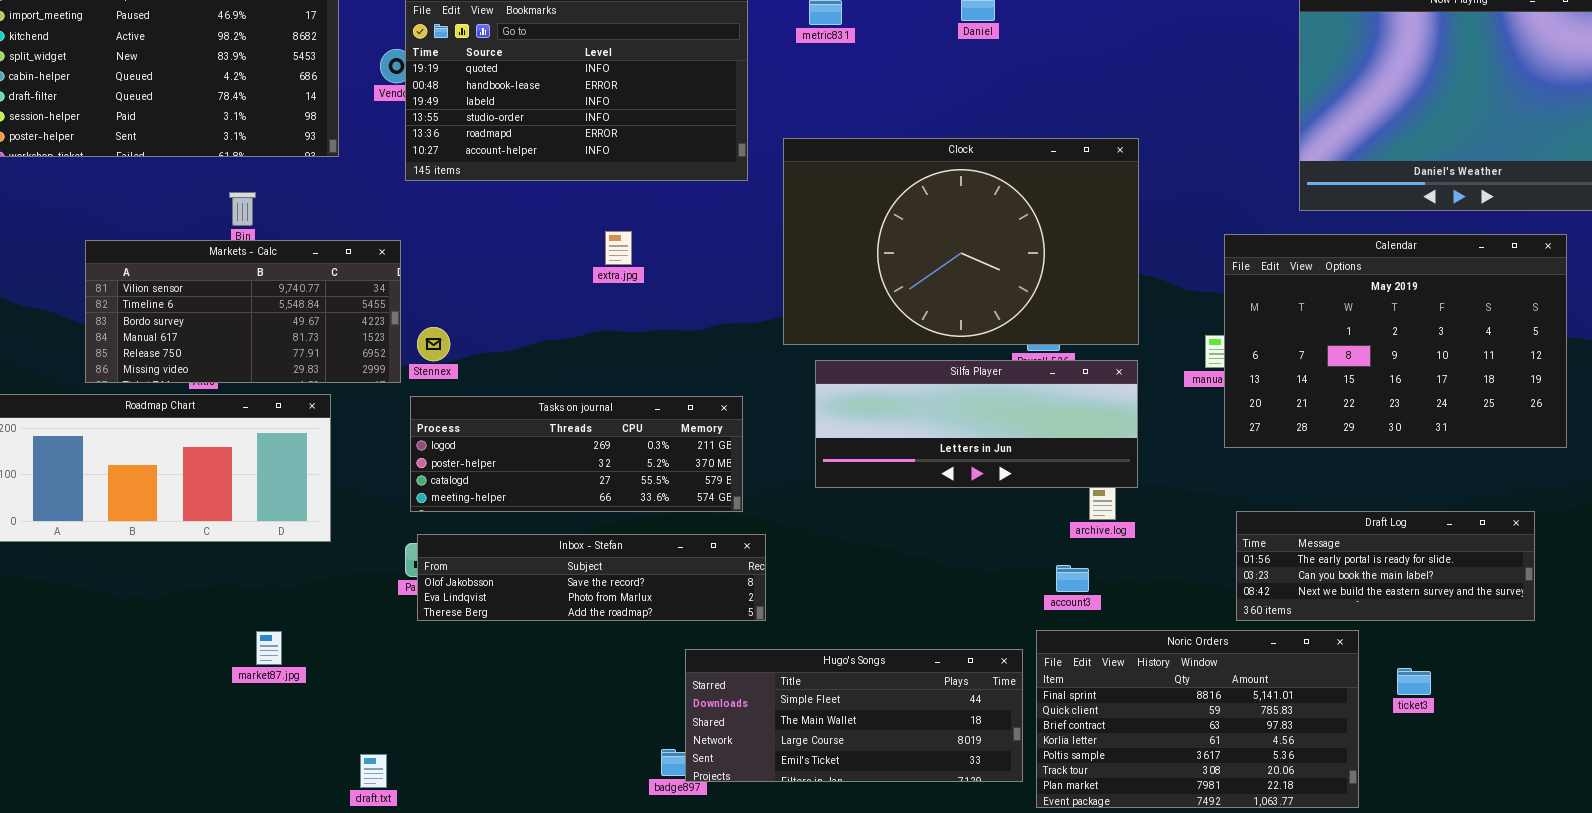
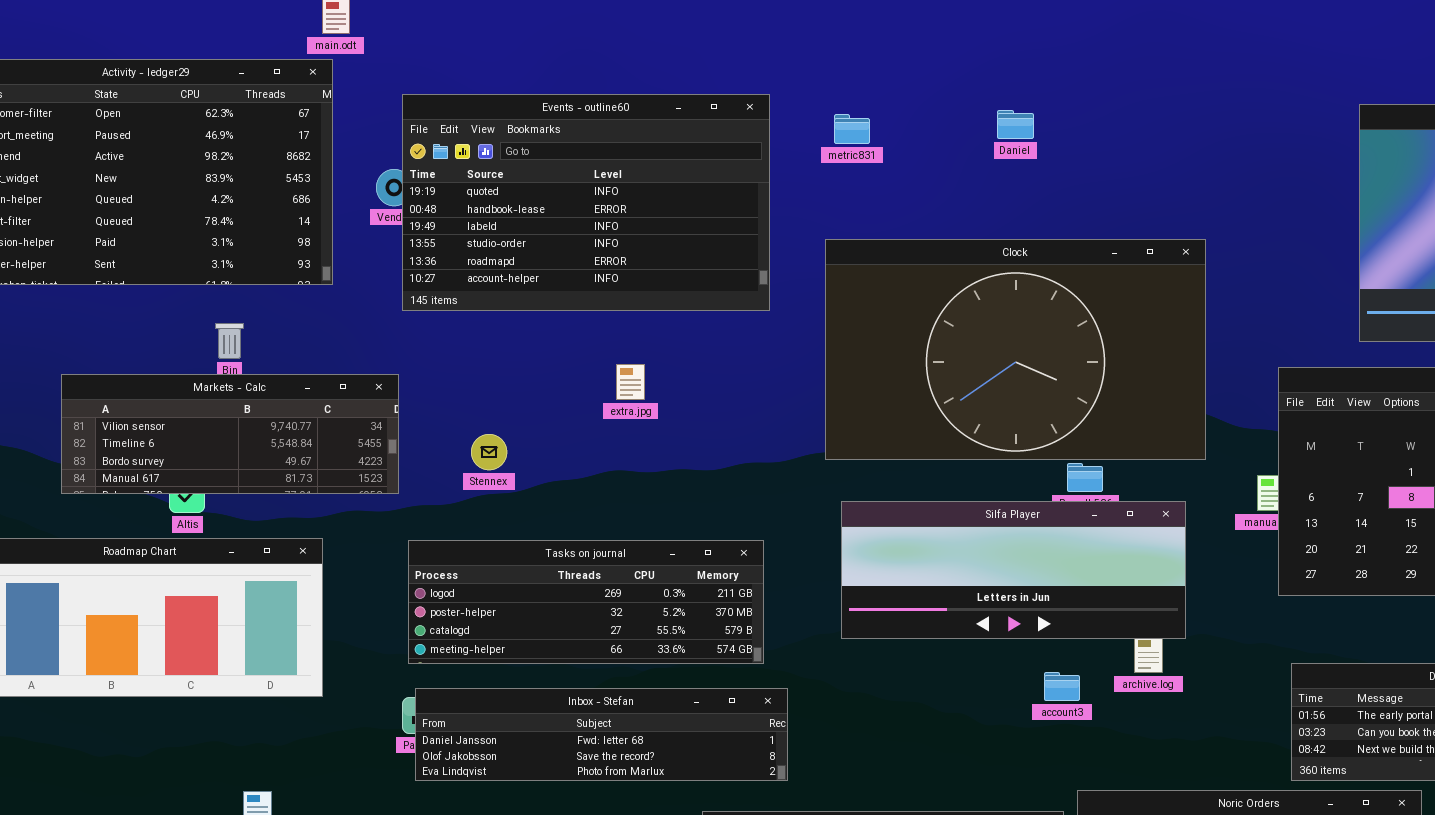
Clock: [783,138,1139,345] -> [825,239,1206,460], moved
Markets - Calc: [85,240,401,383] -> [61,374,399,494], resized
Stennex: [417,327,450,361] -> [471,434,507,470], moved
Inbox - Stefan: [417,534,766,621] -> [415,688,788,781], scrolled up 1 row
account3: [1056,565,1089,592] -> [1044,672,1080,701], moved

